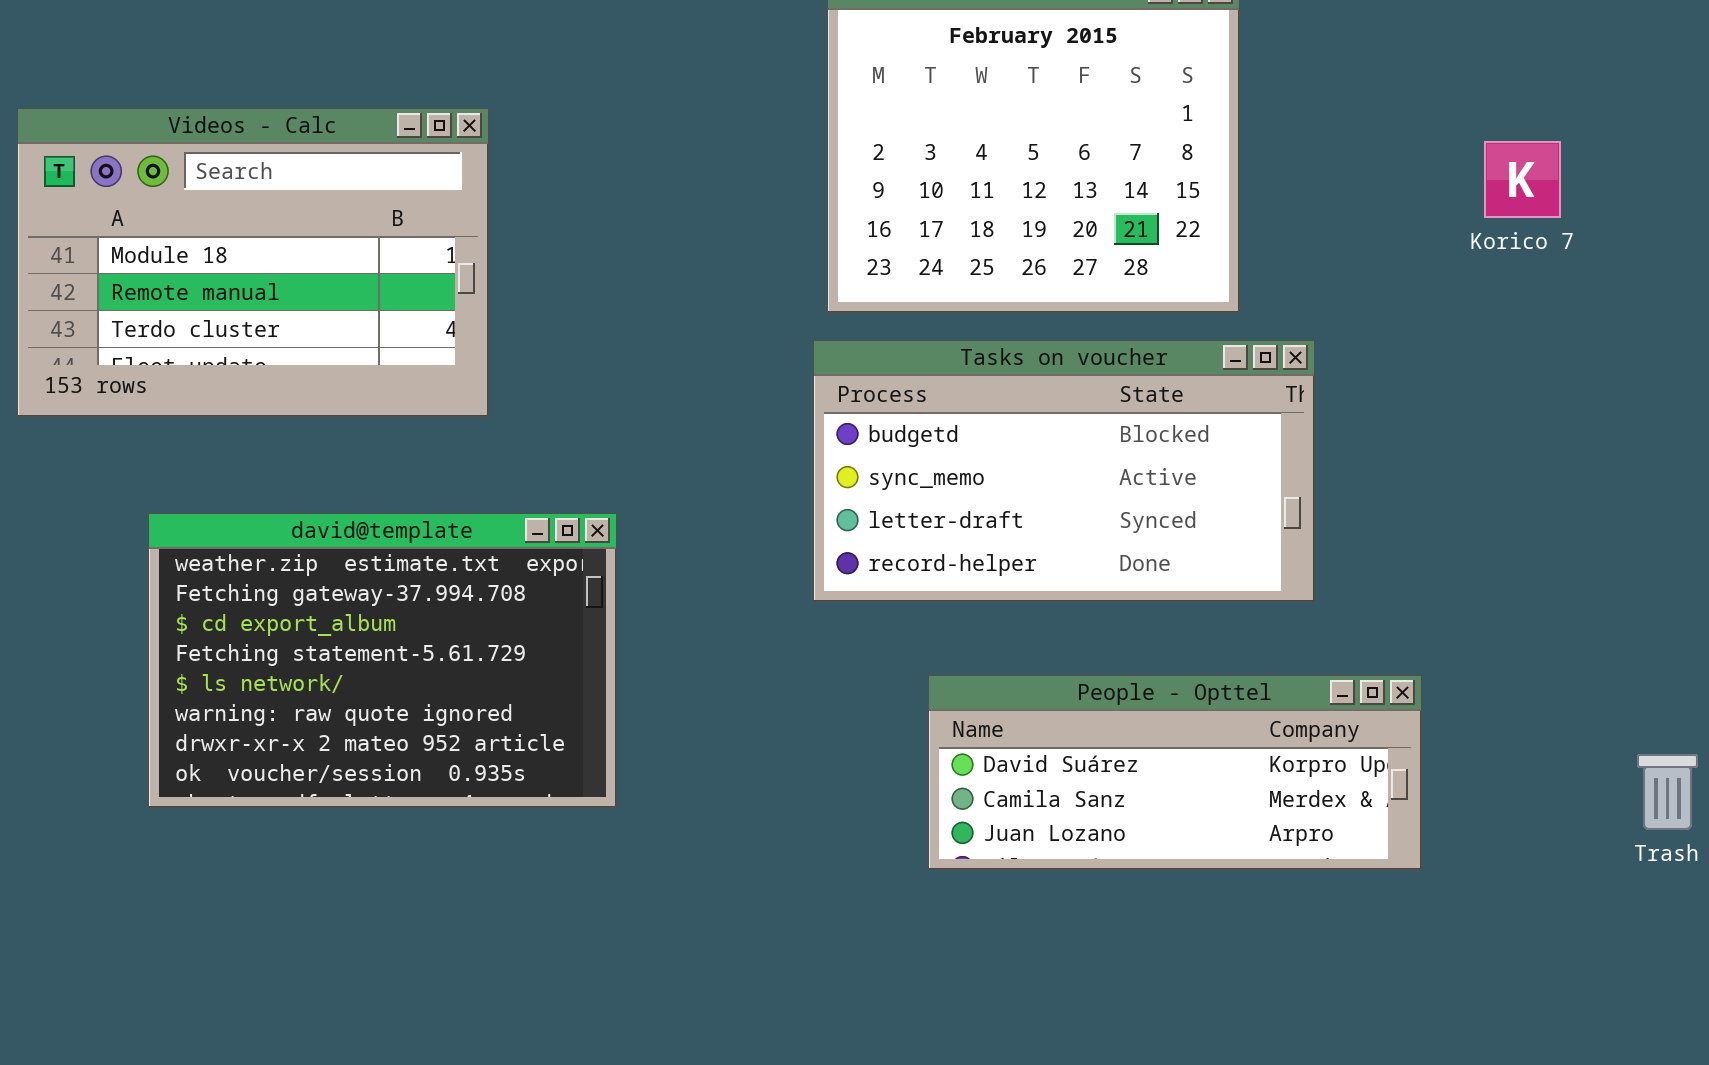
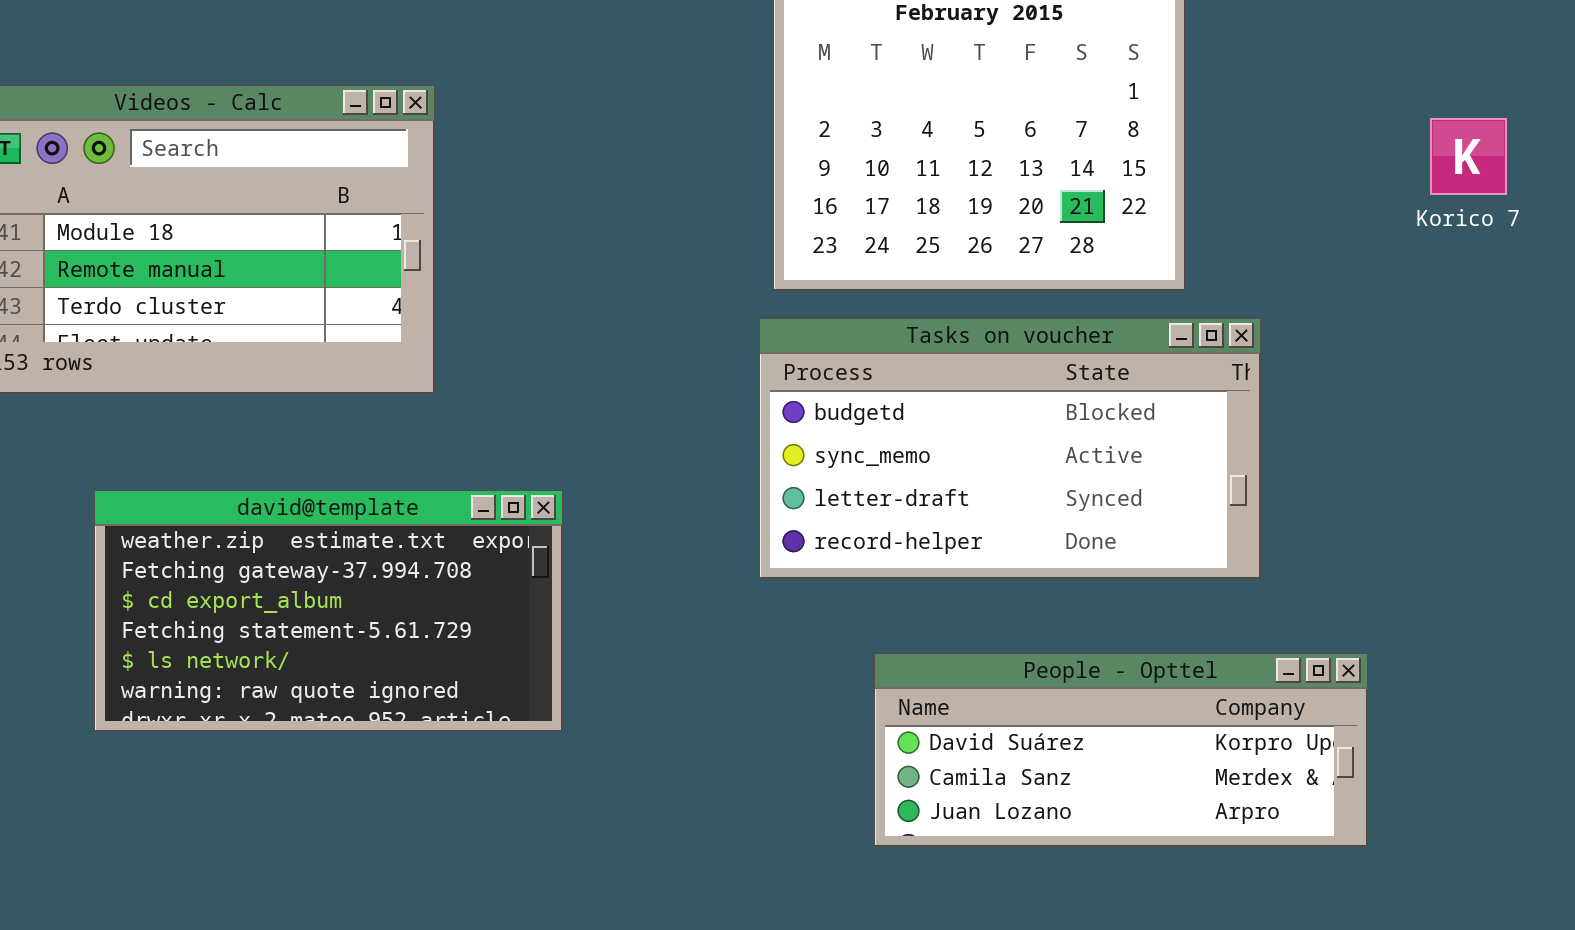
david@template: [148,513,617,808] -> [94,490,563,732], resized

